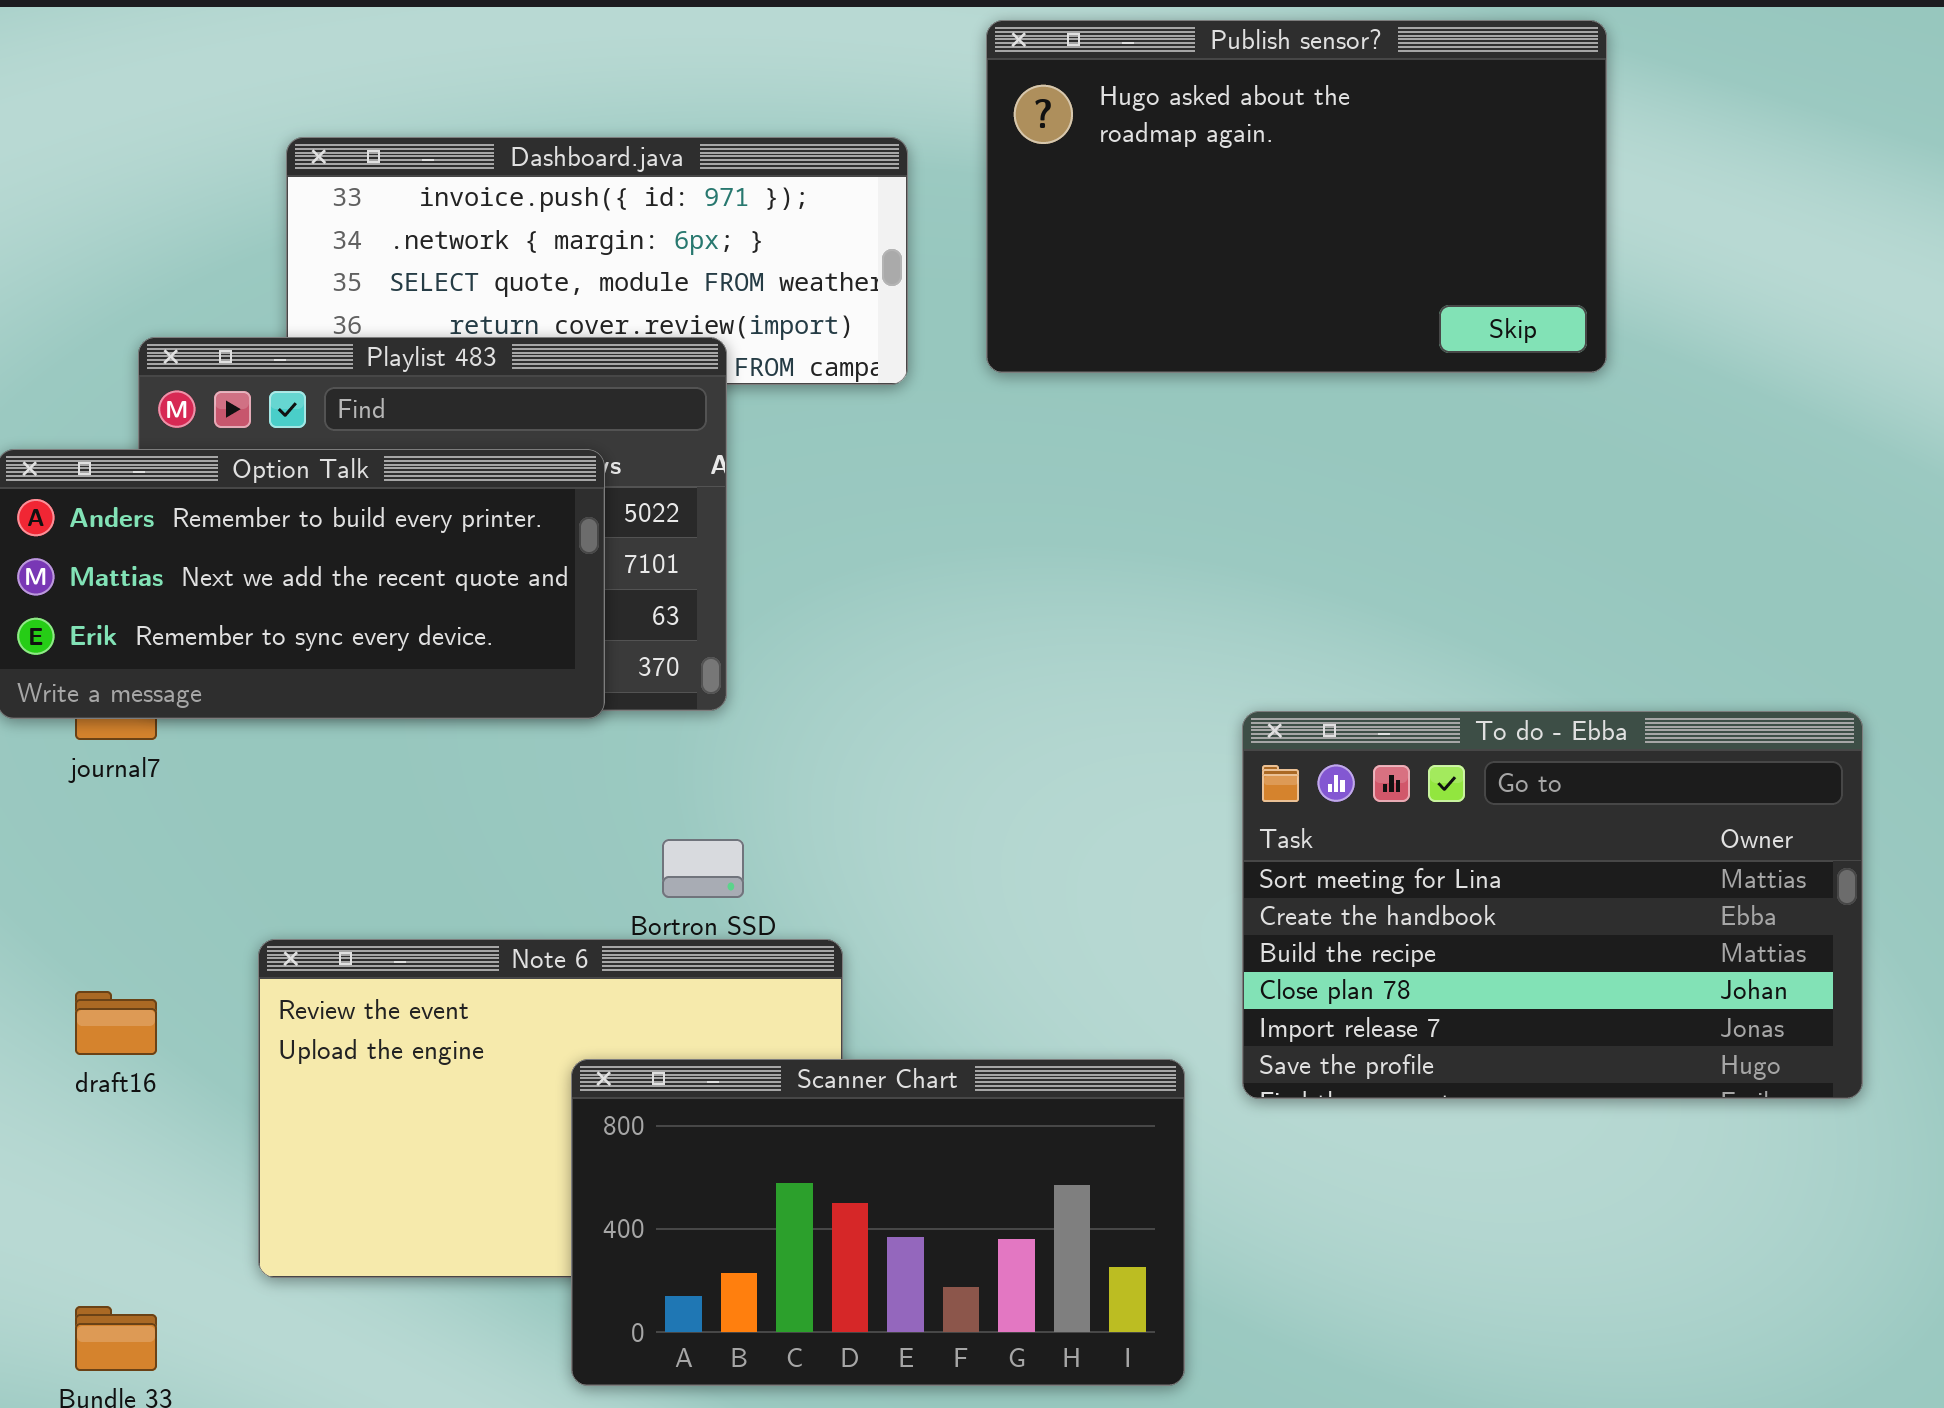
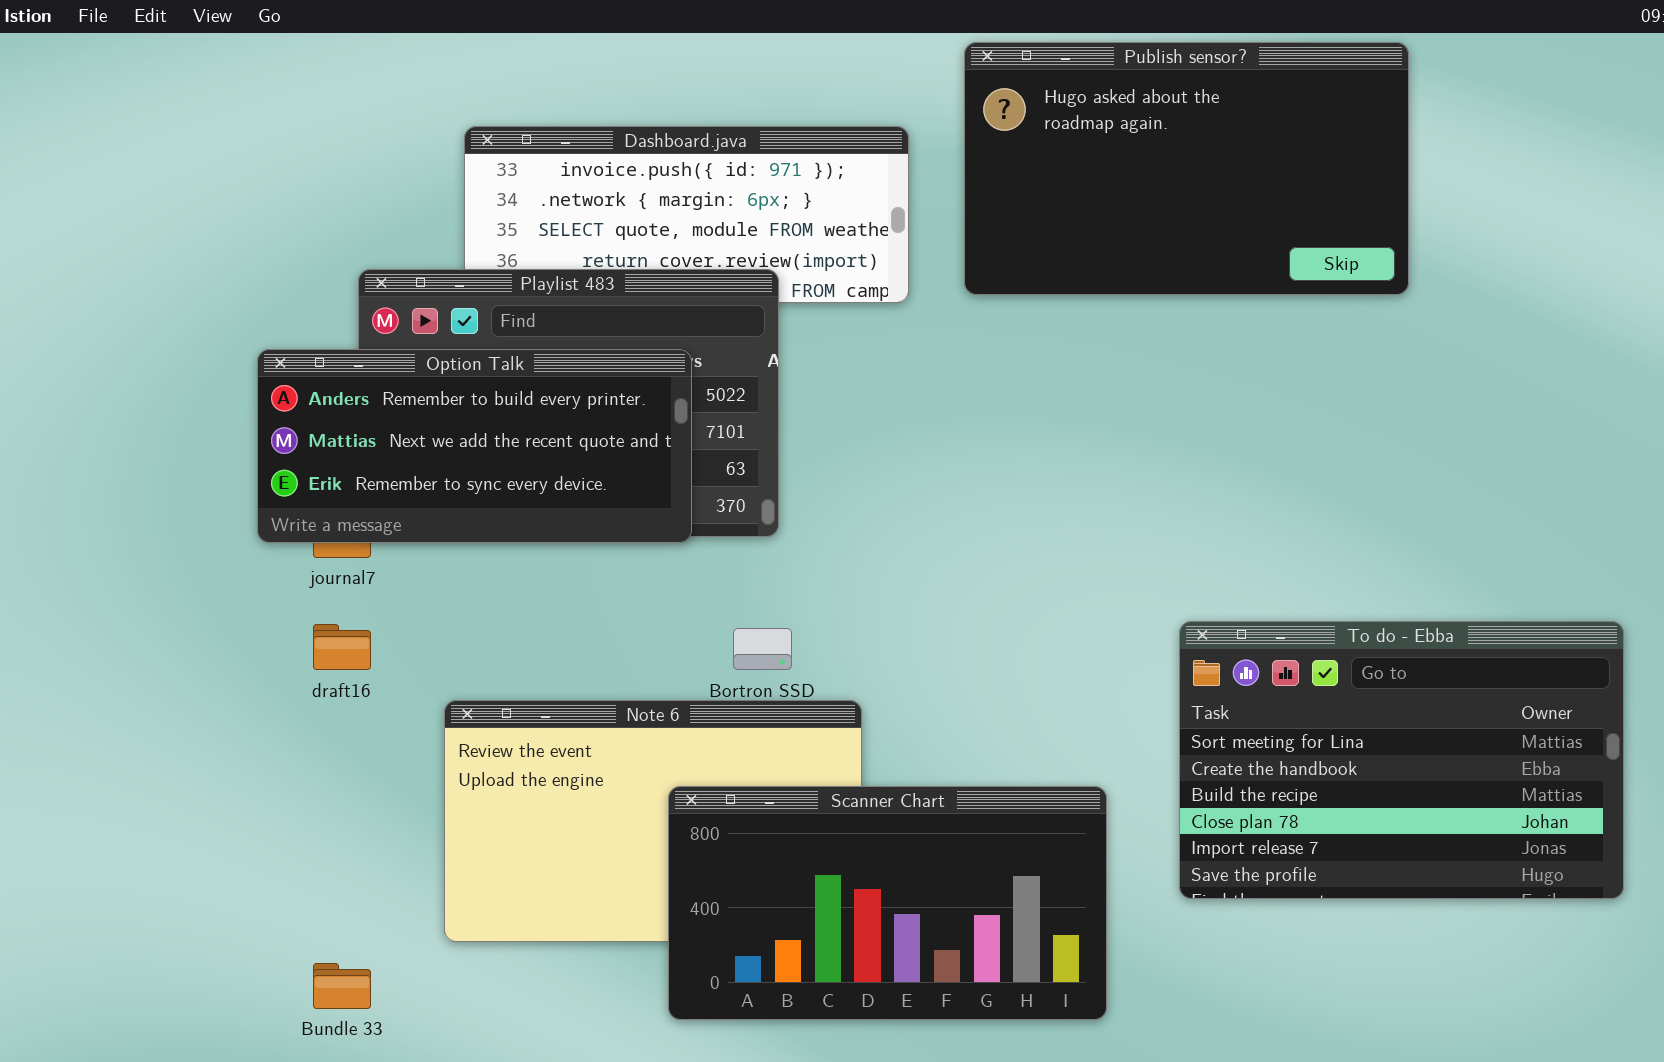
To do - Ebba: [1242,711,1863,1099] -> [1179,621,1624,899], moved
draft16: [75,991,157,1055] -> [313,624,371,670], moved

